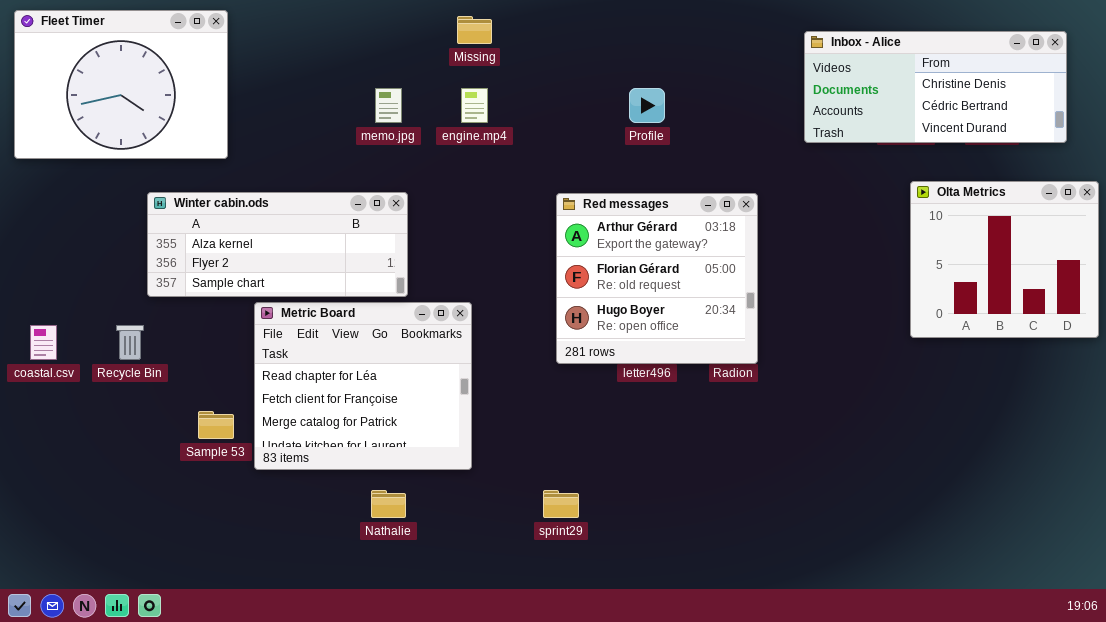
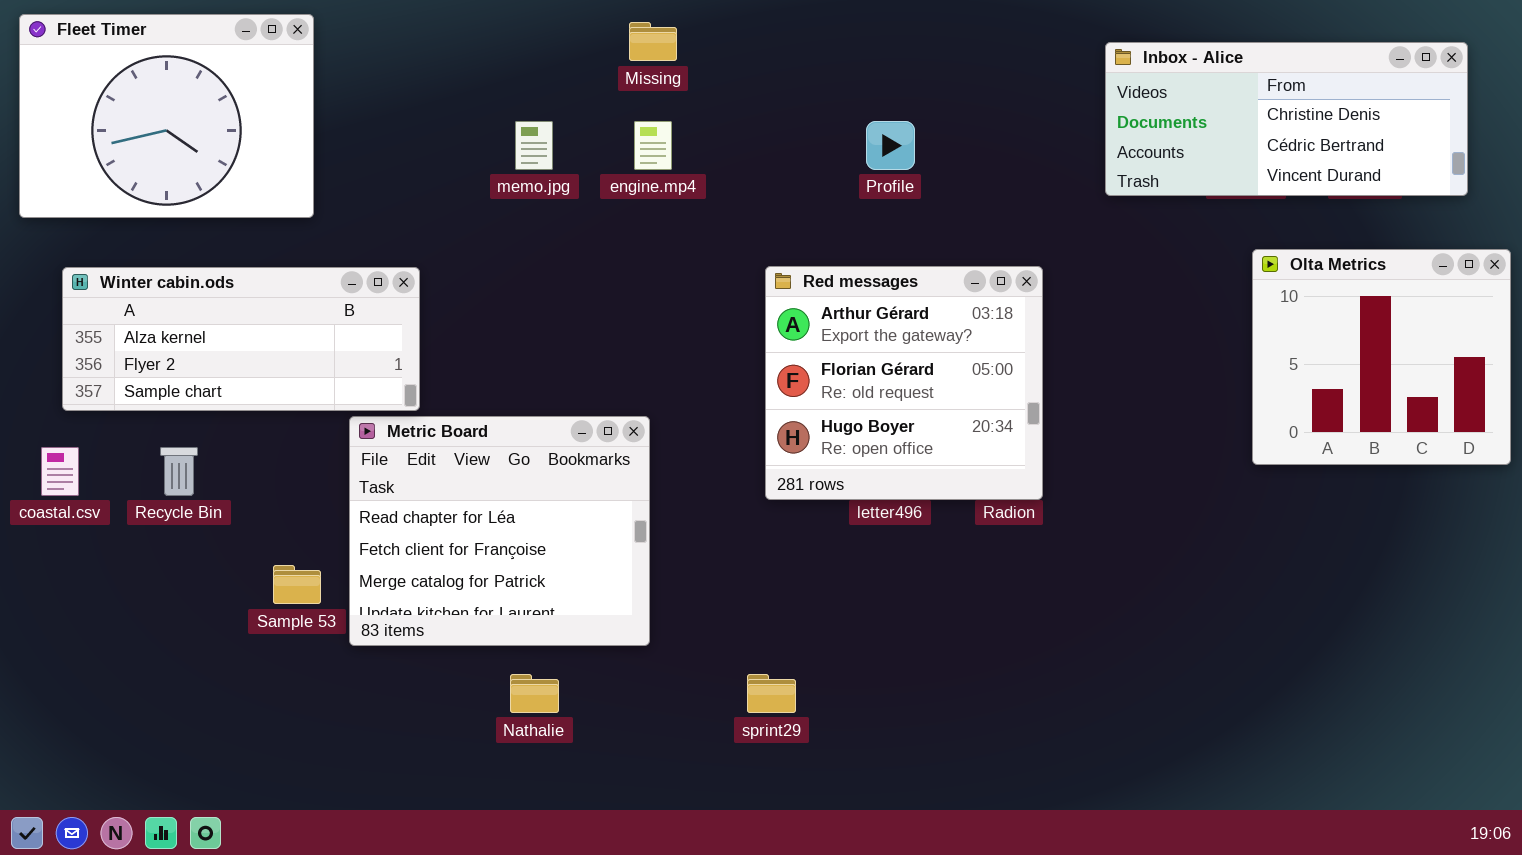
Winter cabin.ods: [147,192,408,297] -> [62,267,420,411], moved

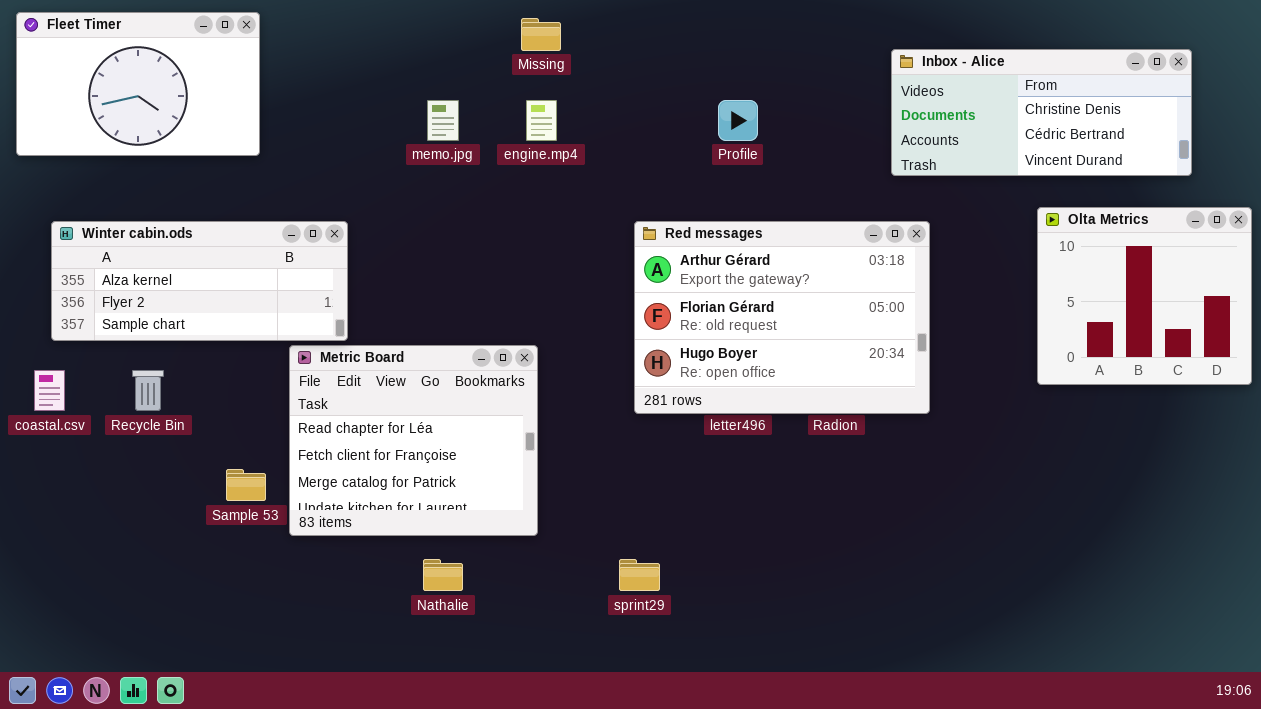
Fleet Timer: [19,14,314,218] -> [16,12,260,156], resized
Inbox - Alice: [1105,42,1468,196] -> [891,49,1192,176], moved
Red messages: [765,266,1043,500] -> [634,221,930,414], resized

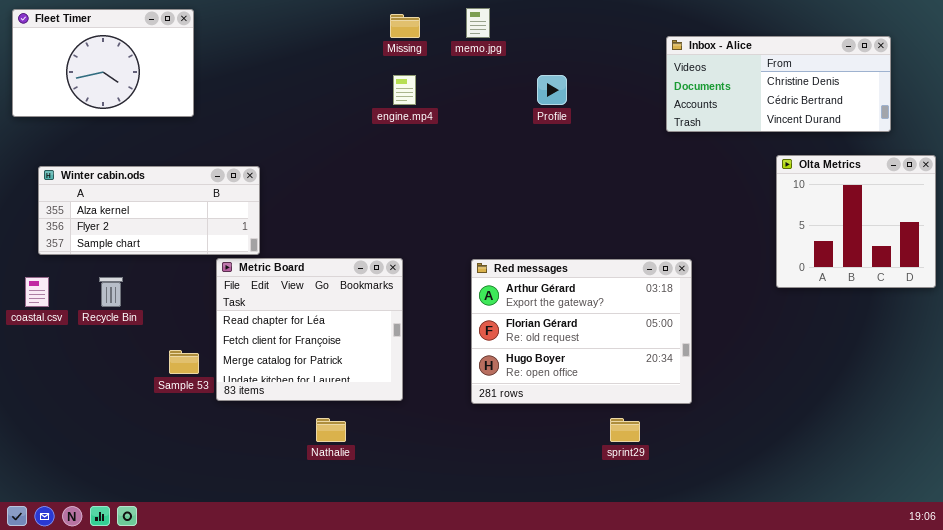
memo.jpg: [427,100,459,141] -> [466,8,490,38], moved
Red messages: [634,221,930,414] -> [471,259,692,404], moved
sprint29: [619,559,660,591] -> [610,418,640,442], moved

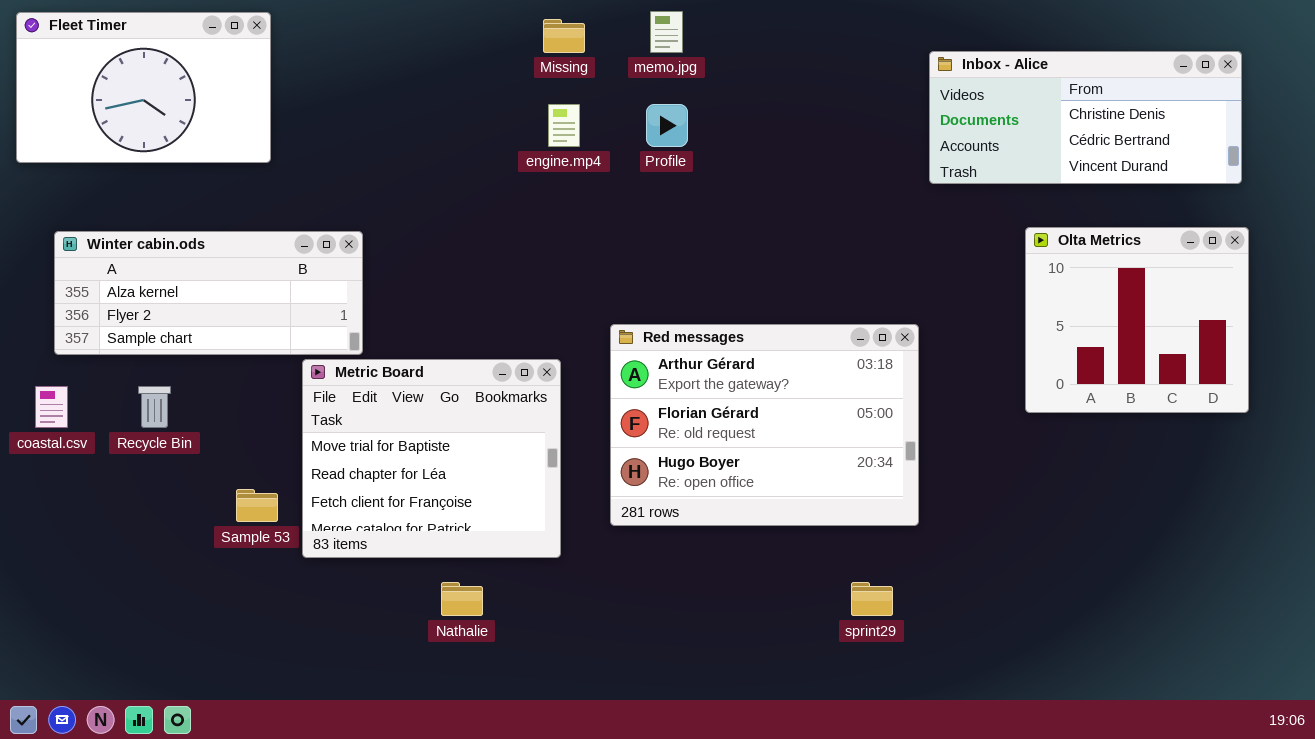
Profile: [537,75,567,105] -> [646,104,688,147], moved
Olta Metrics: [776,155,936,288] -> [1025,227,1249,413], moved
Metric Board: [216,258,403,401] -> [302,359,561,558], scrolled up 1 row
Red messages: [471,259,692,404] -> [610,324,919,526], moved

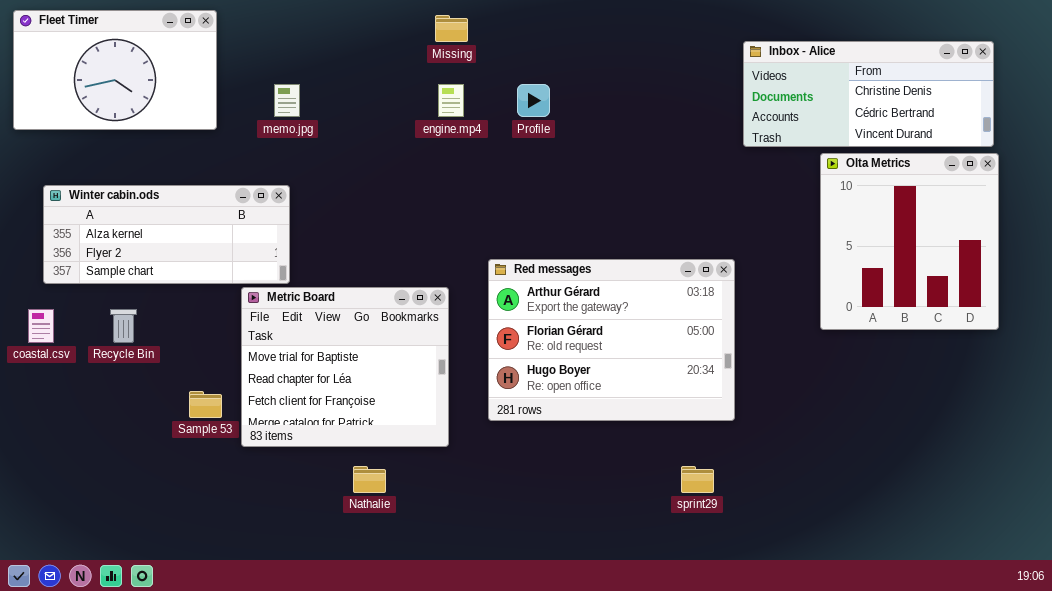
memo.jpg: [650,11,683,53] -> [274,84,300,117], moved
Olta Metrics: [1025,227,1249,413] -> [820,153,999,330], resized

